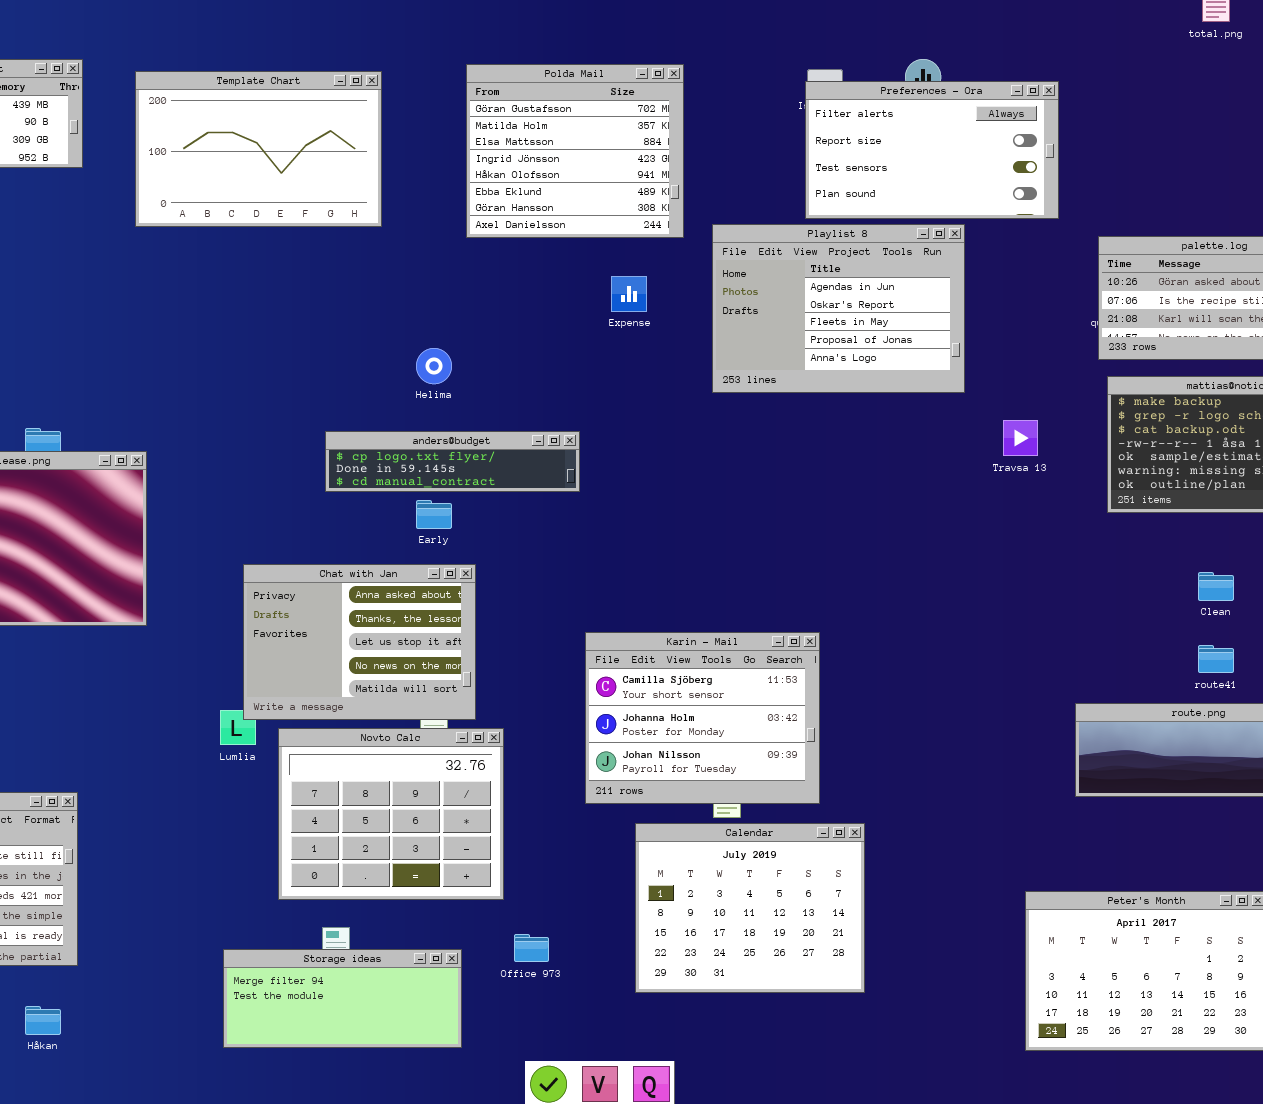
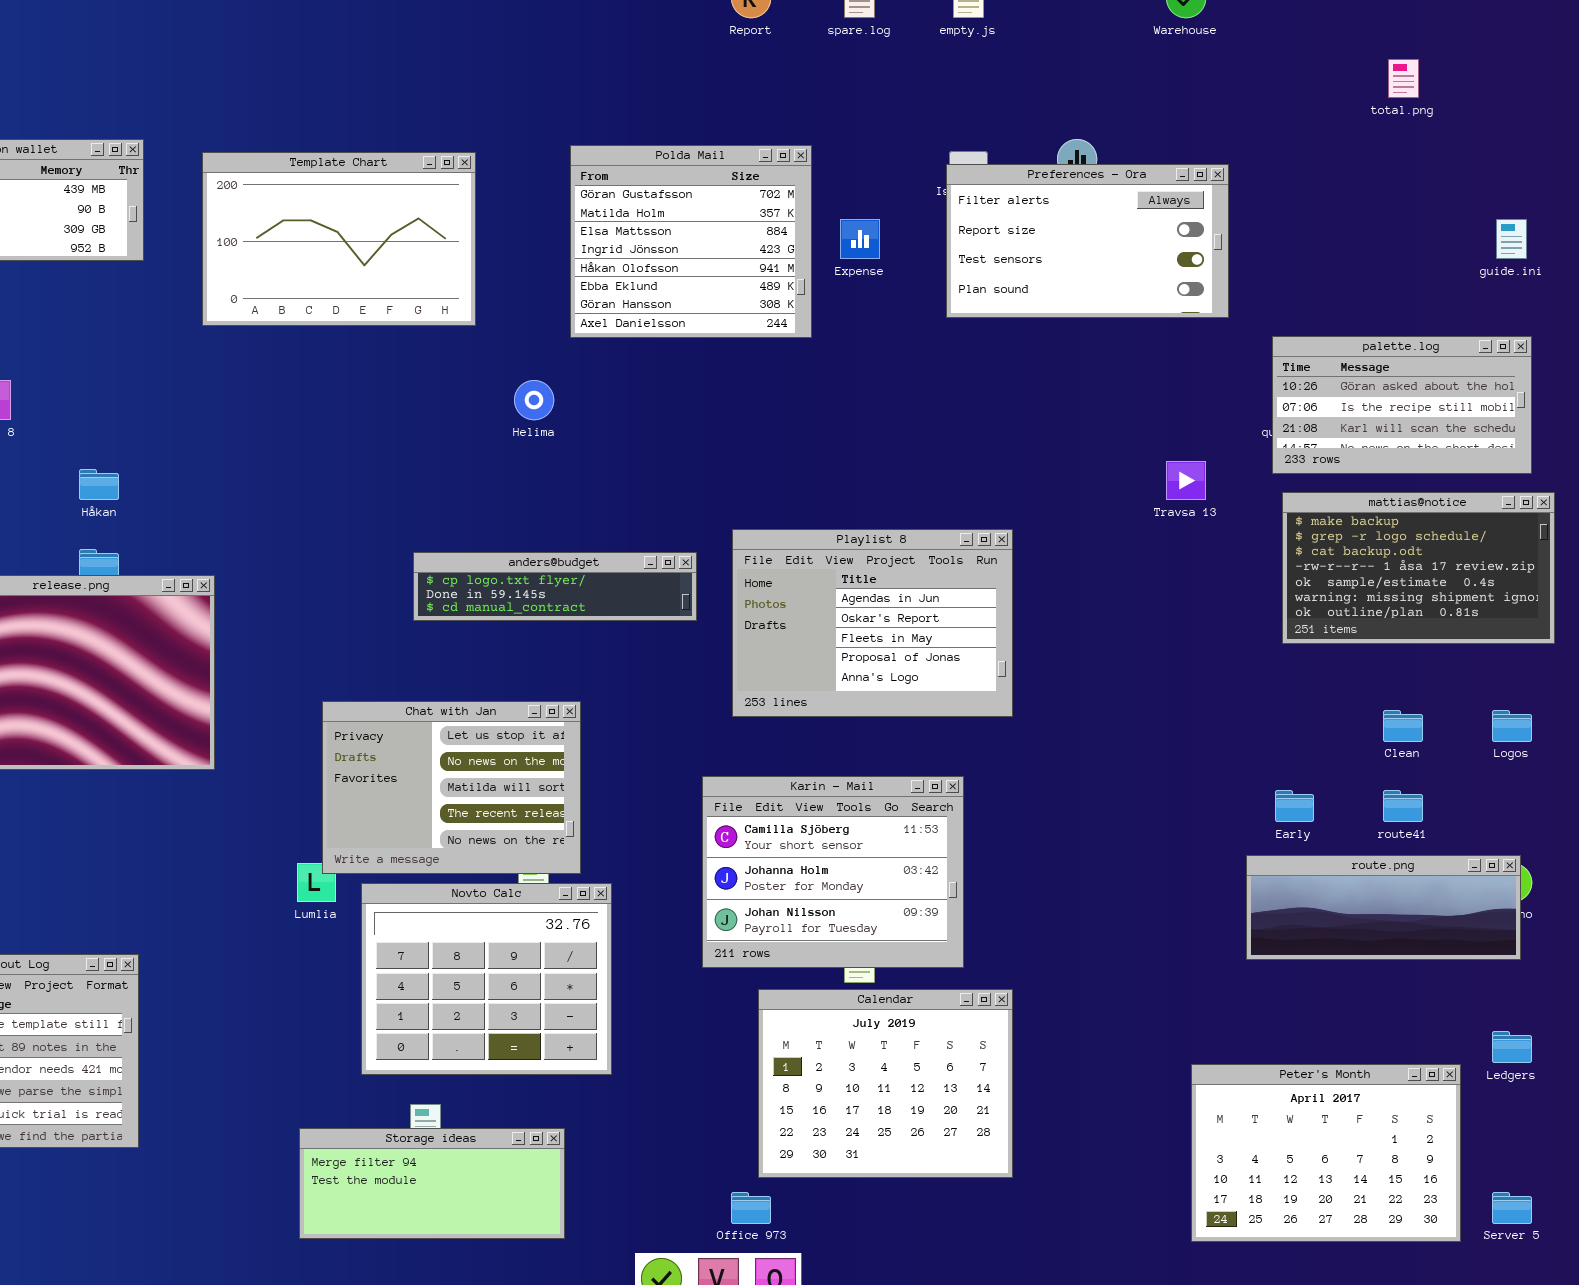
Playlist 8: [712,224,965,393] -> [732,529,1013,717], moved
Expense: [611,276,647,312] -> [840,219,880,259], moved
Helima: [416,348,452,384] -> [514,380,554,420], moved
Travsa 13: [1003,420,1038,456] -> [1166,461,1206,500], moved
Early: [416,500,452,529] -> [1275,790,1314,822], moved
Chat with Jan: [243,564,476,720] -> [322,701,581,874], scrolled down 2 rows
Office 973: [514,934,549,962] -> [731,1192,771,1224], moved
Håkan: [25,1006,61,1035] -> [79,469,119,500], moved

